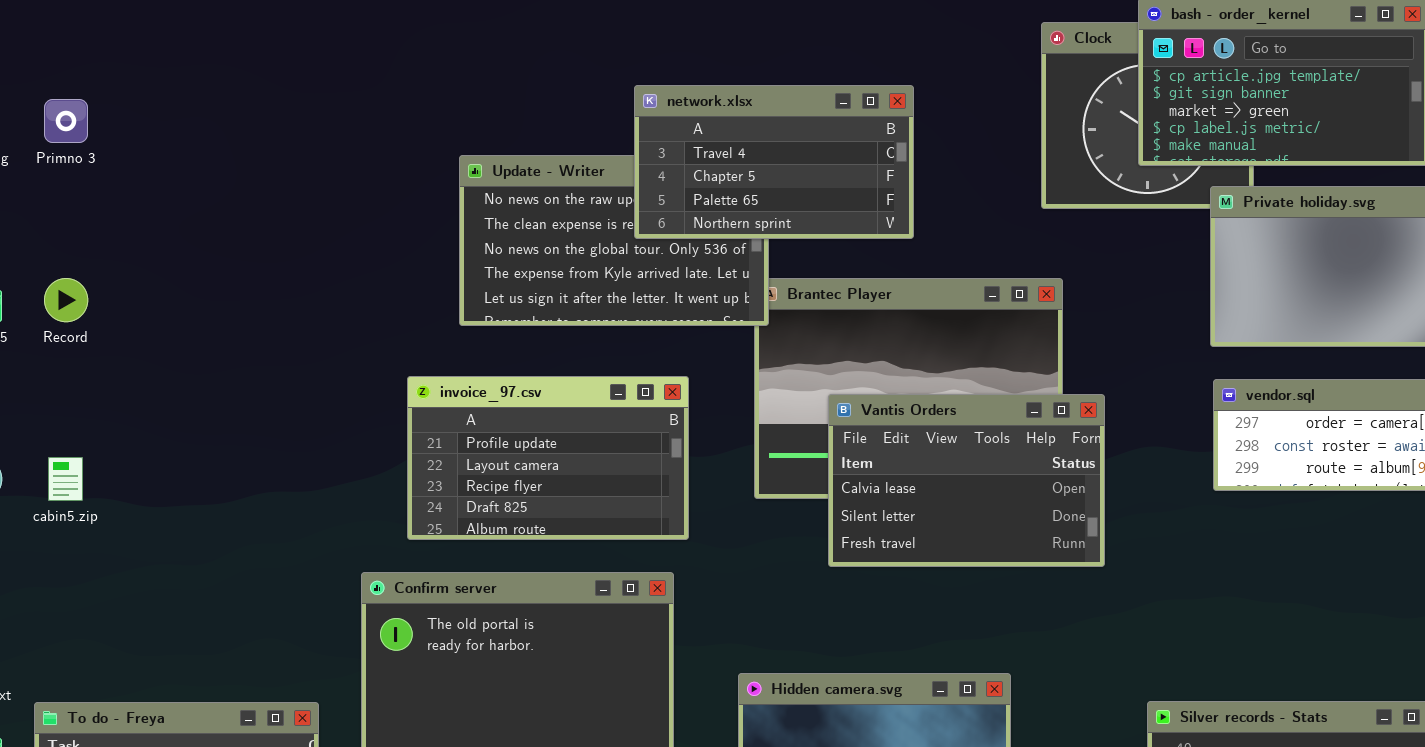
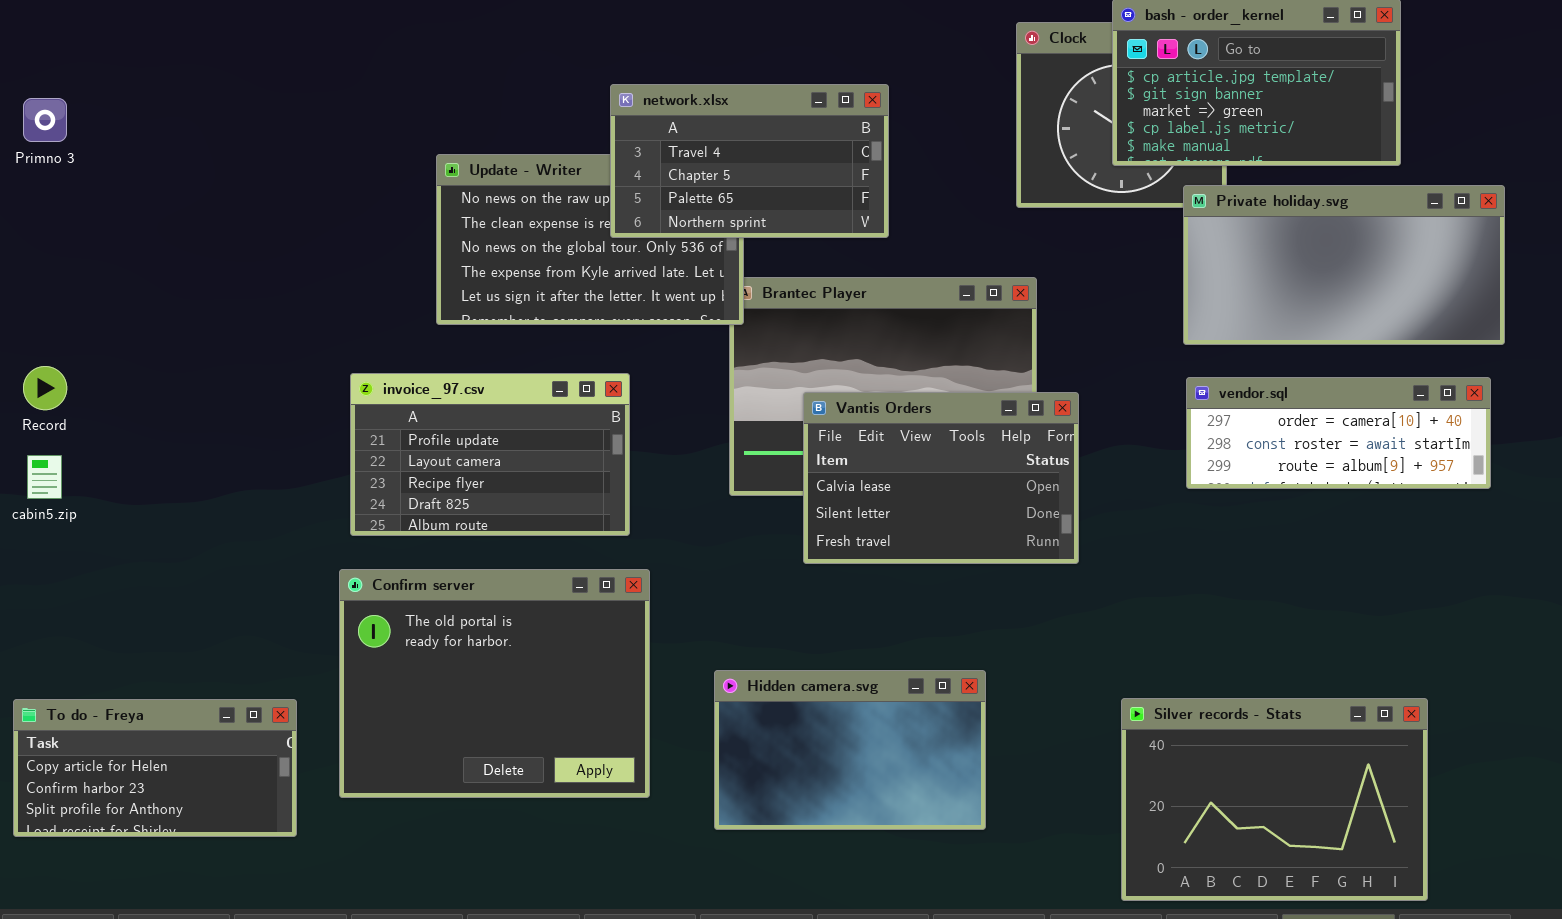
Record: [44,278,88,322] -> [23,366,67,410], moved
invoice_97.csv: [407,376,689,540] -> [350,373,630,536], moved

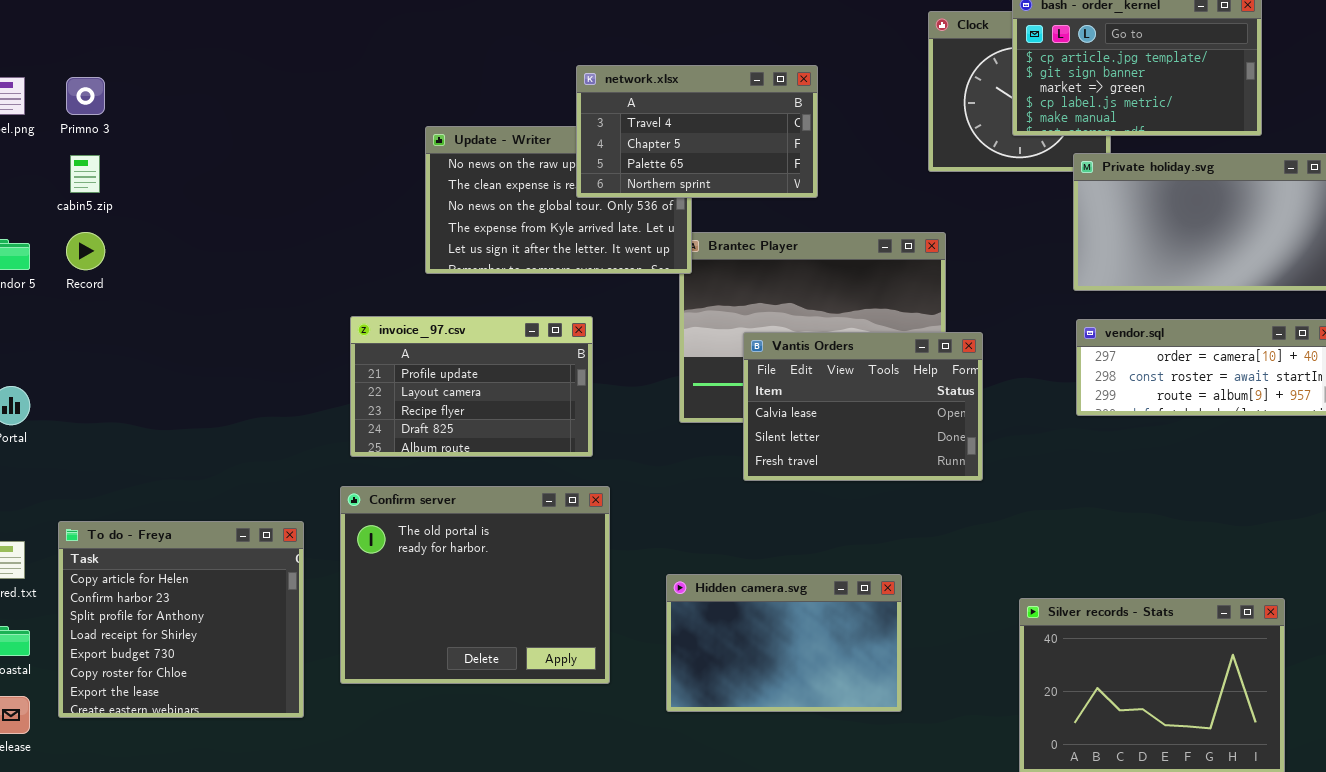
Record: [23,366,67,410] -> [66,232,105,270], moved
cabin5.zip: [27,455,62,499] -> [70,155,100,193], moved
To do - Freya: [13,699,297,837] -> [58,521,304,718], resized

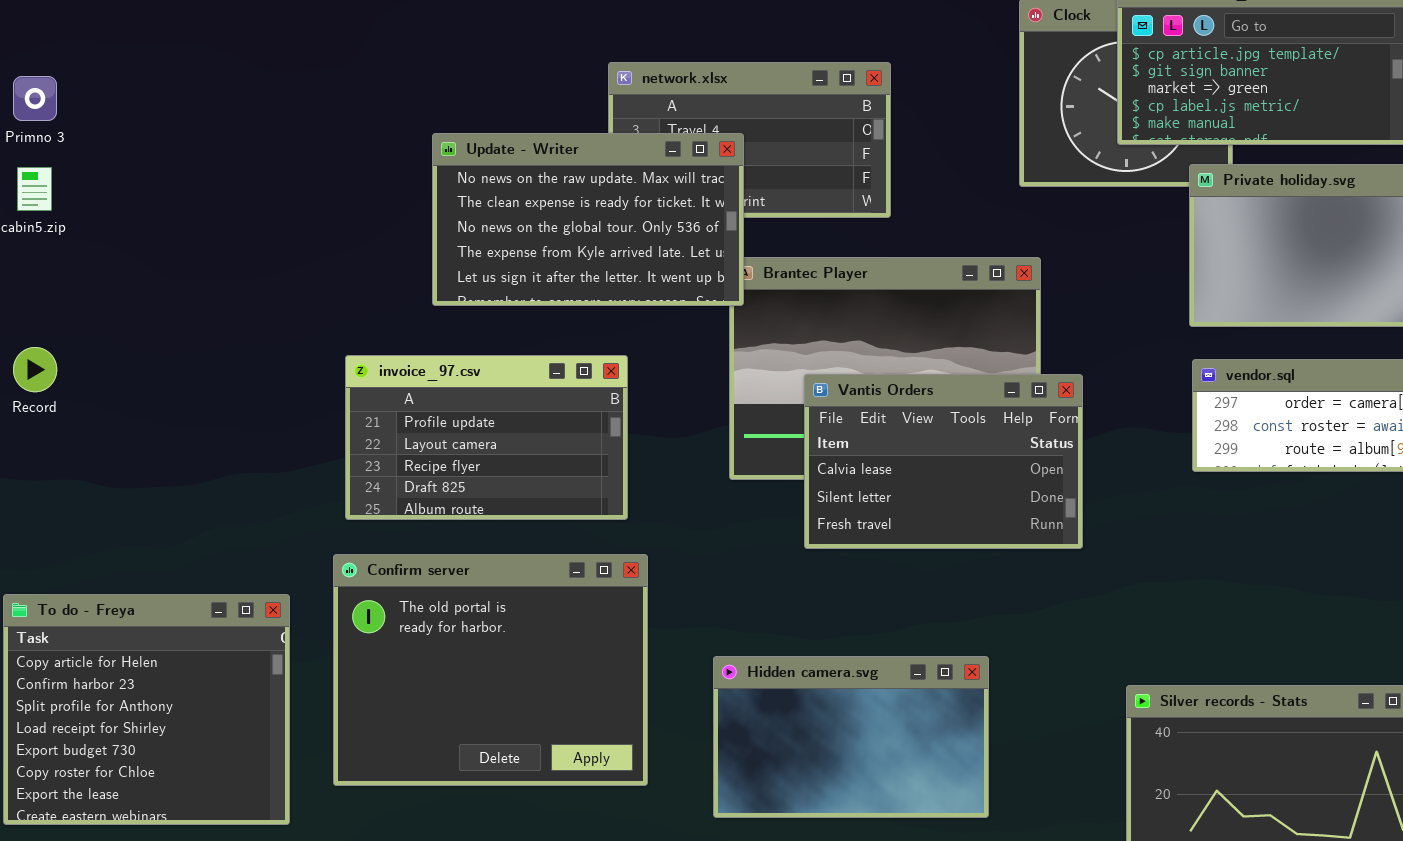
Update - Writer: [425,126,692,274] -> [432,133,744,306], raised
Record: [66,232,105,270] -> [13,347,57,392], moved

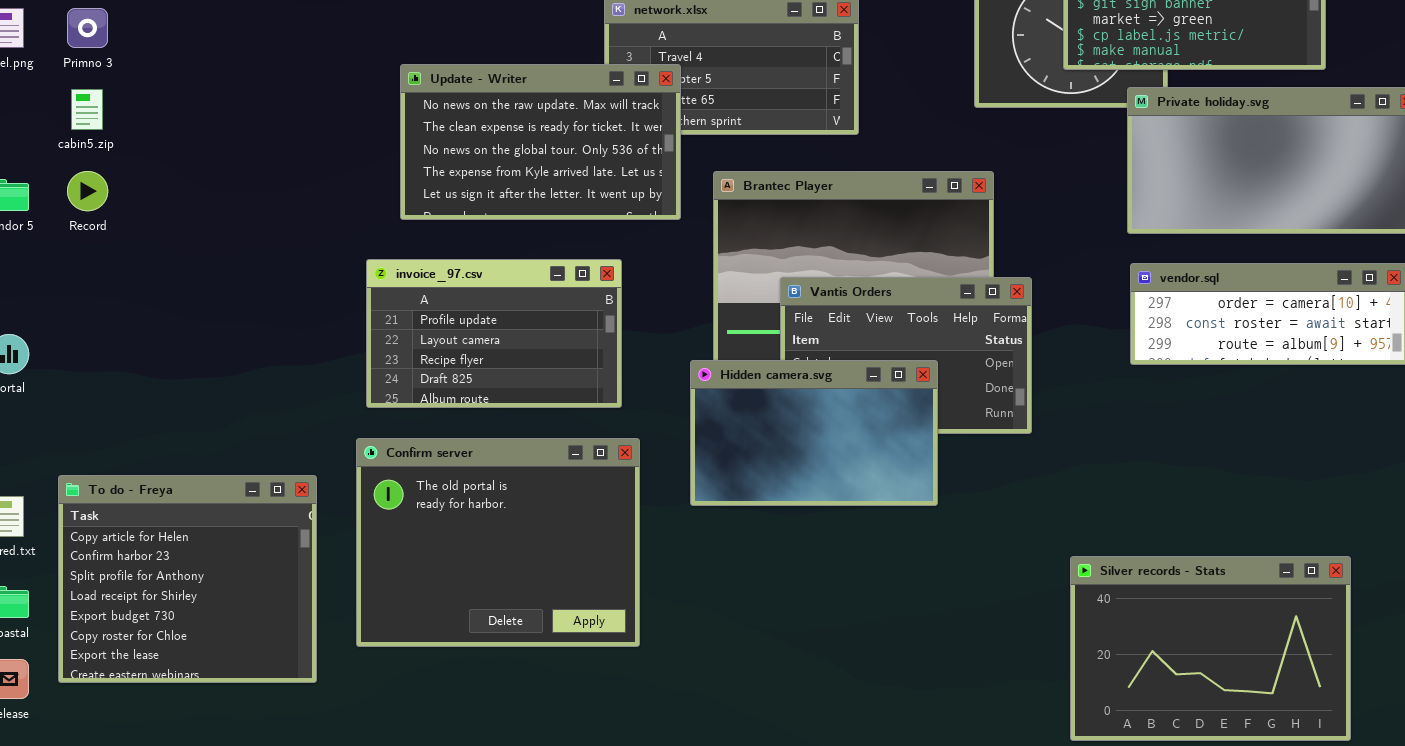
Update - Writer: [432,133,744,306] -> [400,64,681,220], moved
Record: [13,347,57,392] -> [67,171,108,211], moved
Hidden camera.svg: [713,656,989,818] -> [690,360,938,506], moved

